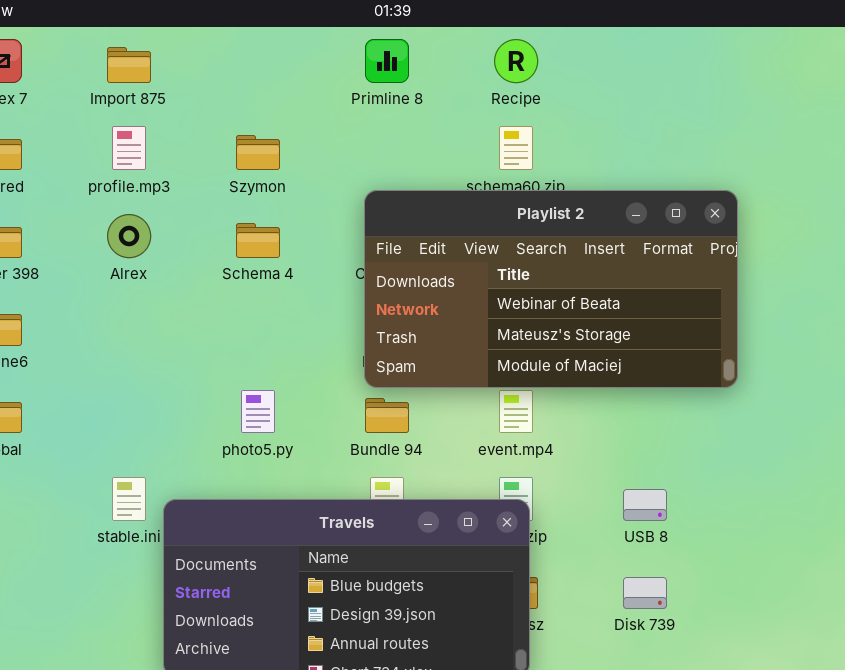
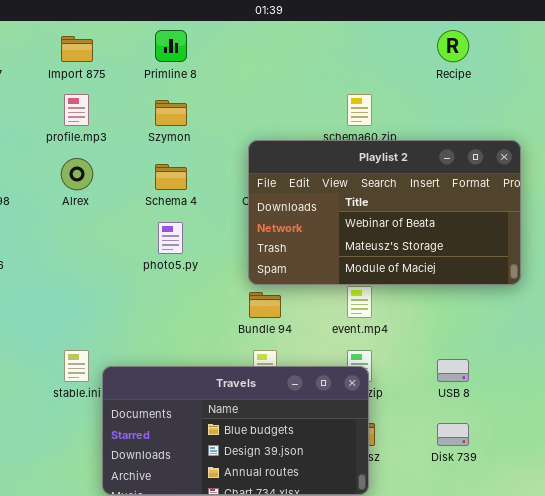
Primline 8: [365,39,409,83] -> [155,30,187,62], moved
Recipe: [494,39,538,83] -> [437,30,469,62], moved
photo5.py: [241,390,275,433] -> [158,222,183,254], moved

